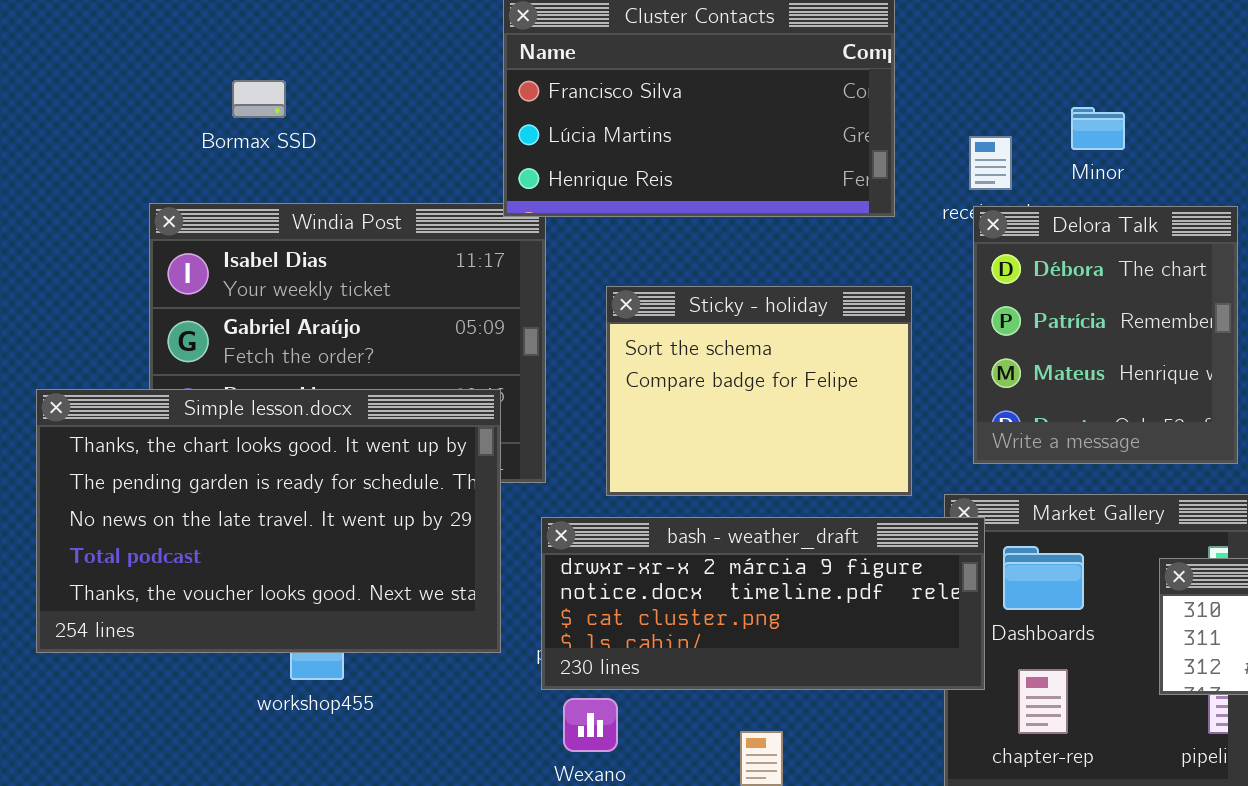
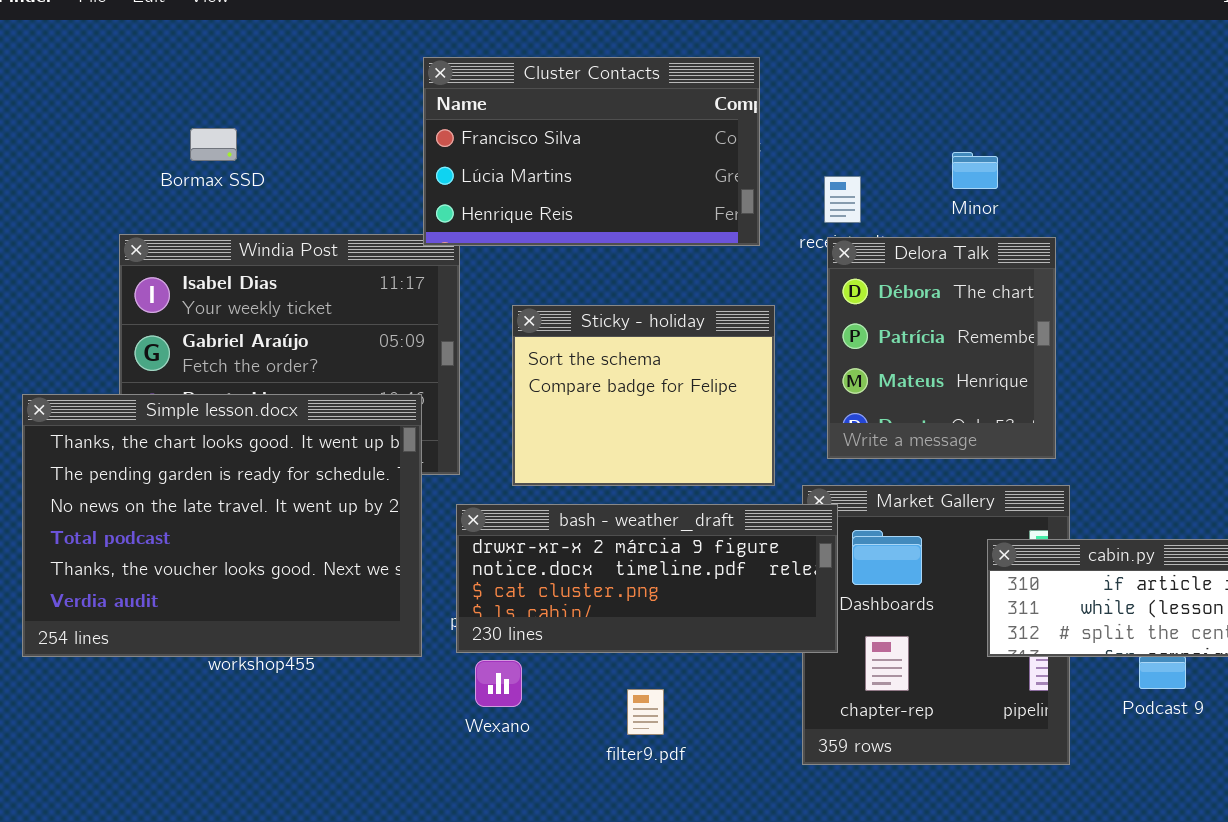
Minor: [1071,107,1125,150] -> [952,152,998,189], moved
Simple lesson.docx: [36,389,501,653] -> [22,394,422,657], resized

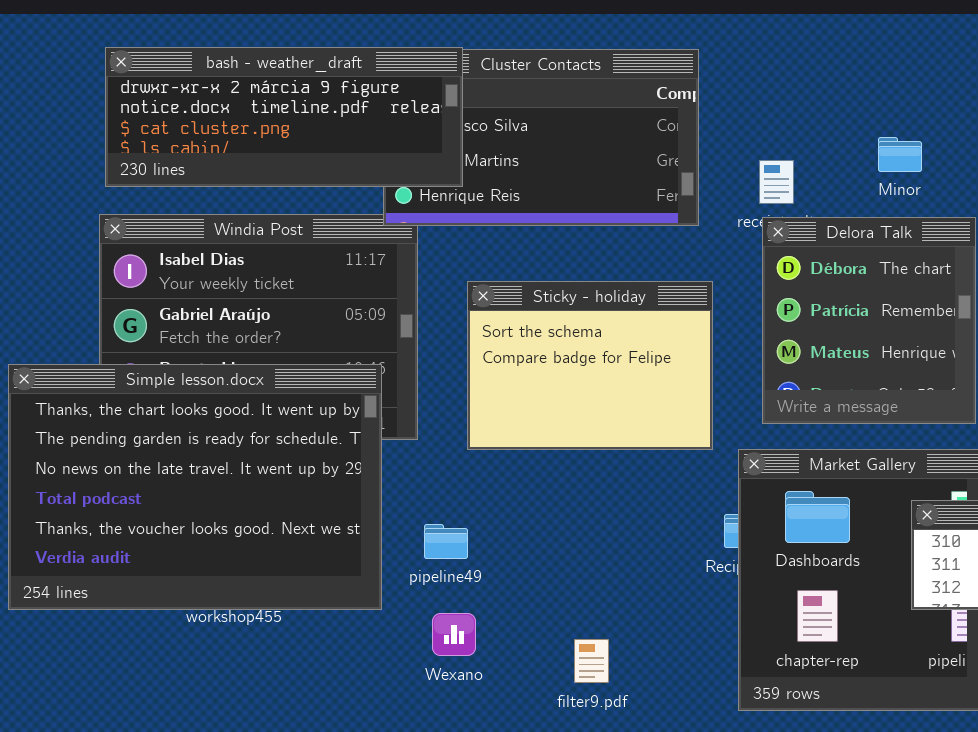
bash - weather_draft: [456,504,838,653] -> [105,47,463,187], moved

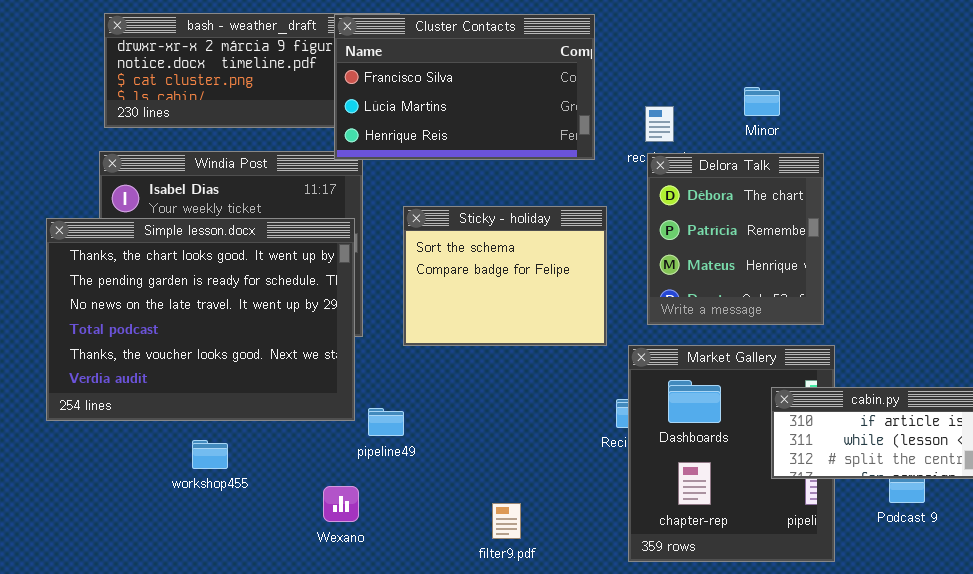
Cluster Contacts: [383,49,699,226] -> [334,14,595,160], raised
Simple lesson.docx: [8,364,382,610] -> [46,218,355,421], moved
Wexano: [432,613,476,656] -> [323,486,359,522], moved

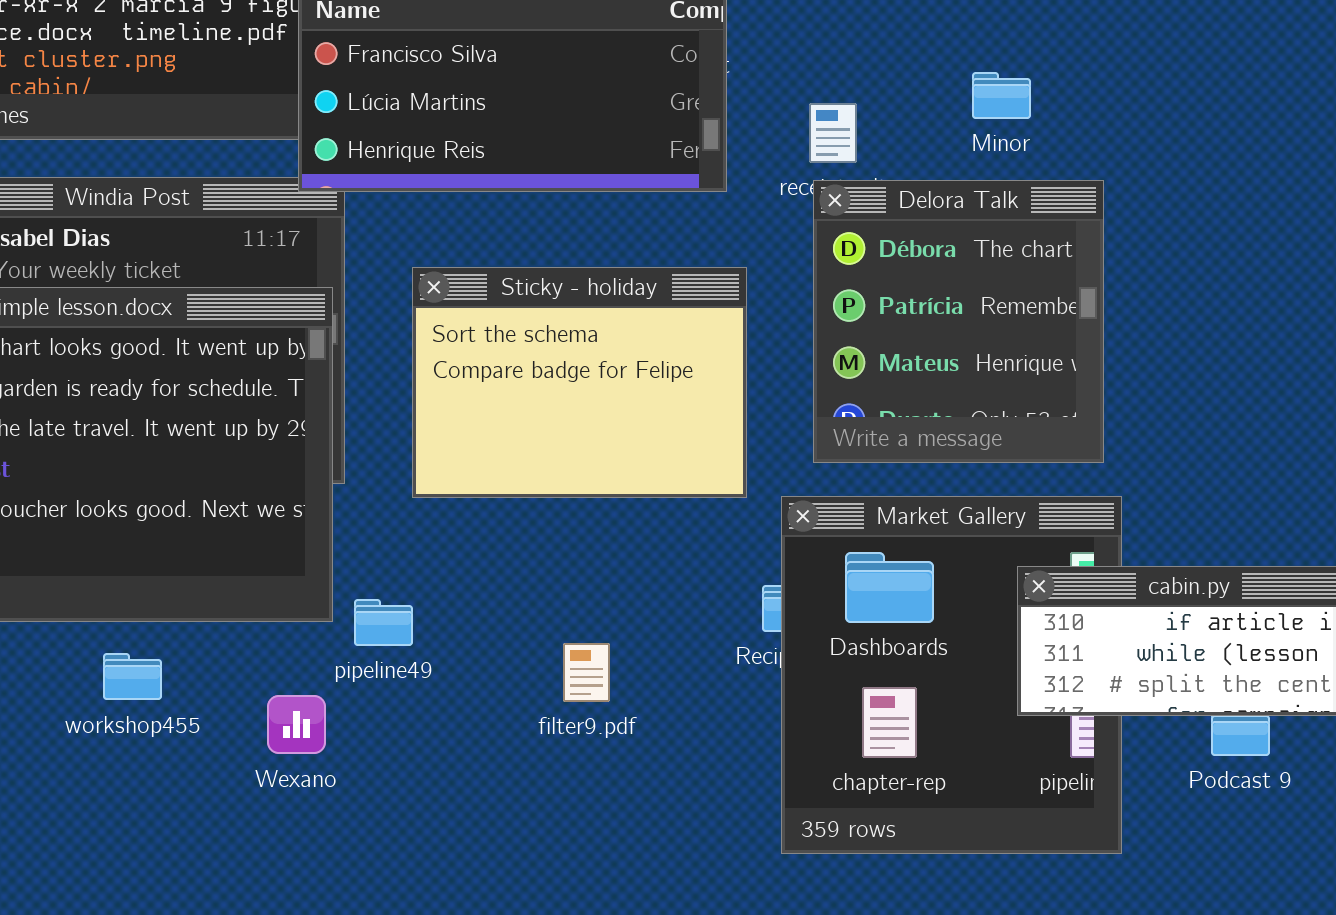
workshop455: [192,440,228,469] -> [103,653,162,700], moved
Wexano: [323,486,359,522] -> [267,695,326,754], moved
filter9.pdf: [492,503,521,539] -> [563,643,610,702], moved

